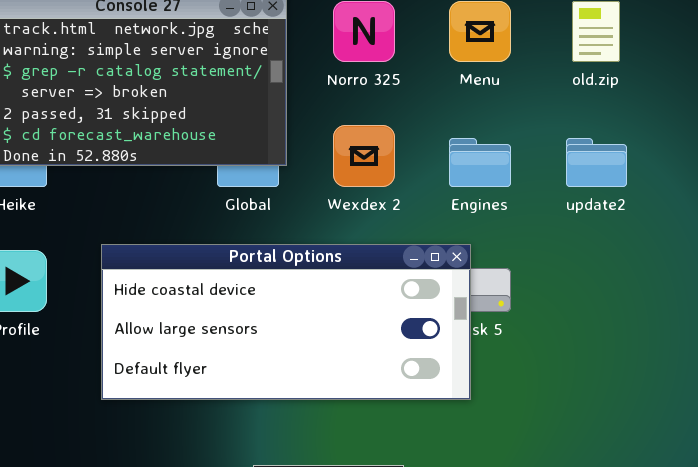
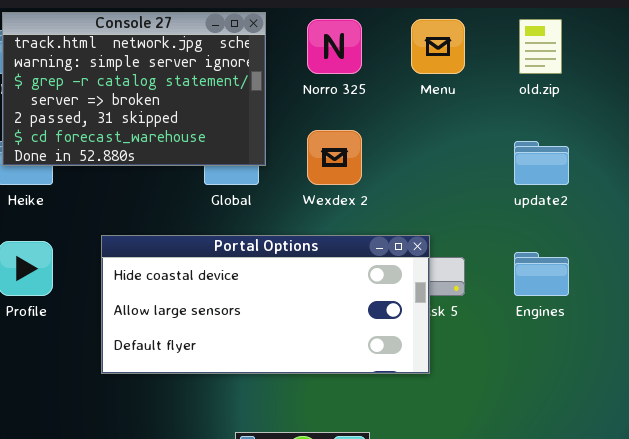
Engines: [449,138,511,187] -> [514,252,569,296], moved

